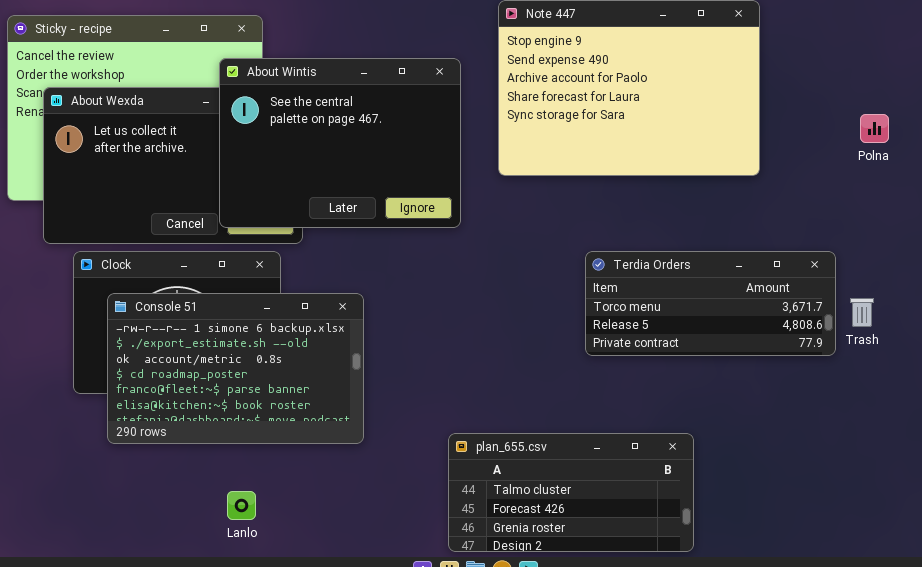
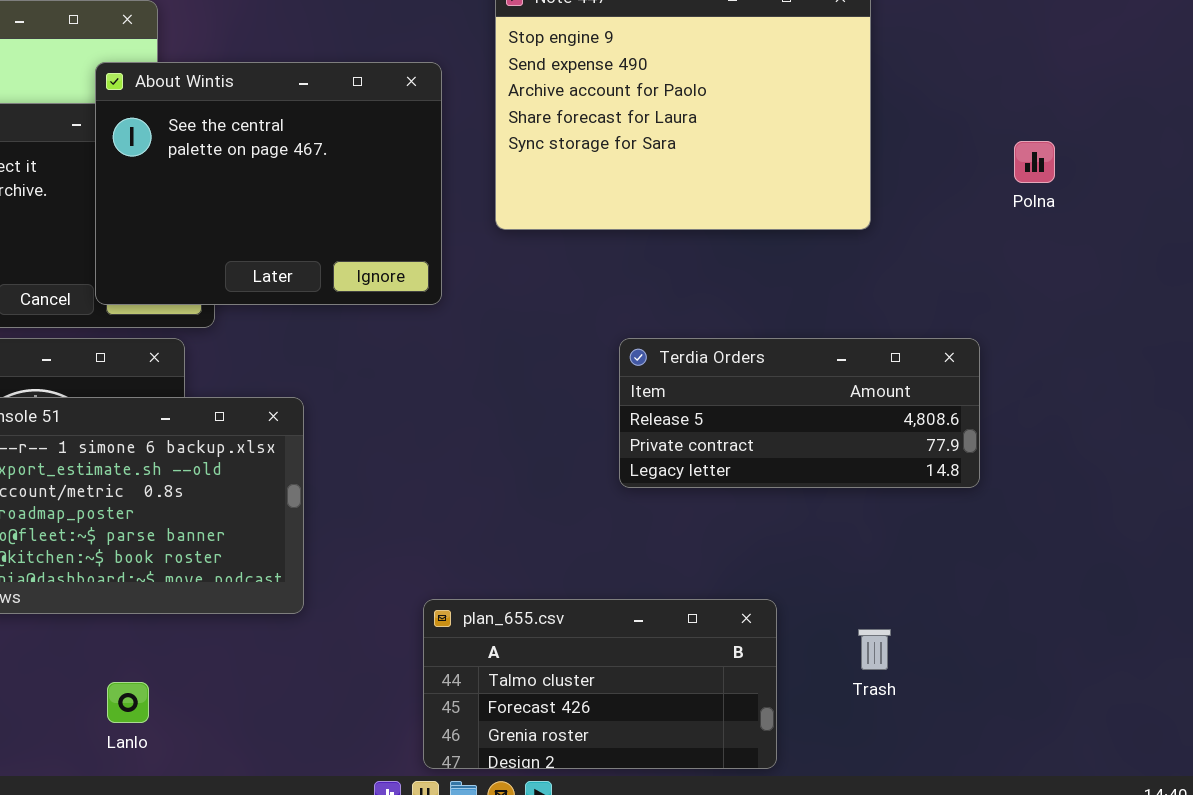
Terdia Orders: [585,251,836,356] -> [619,338,980,488], scrolled down 1 row
Trash: [850,298,874,327] -> [858,629,891,670], moved

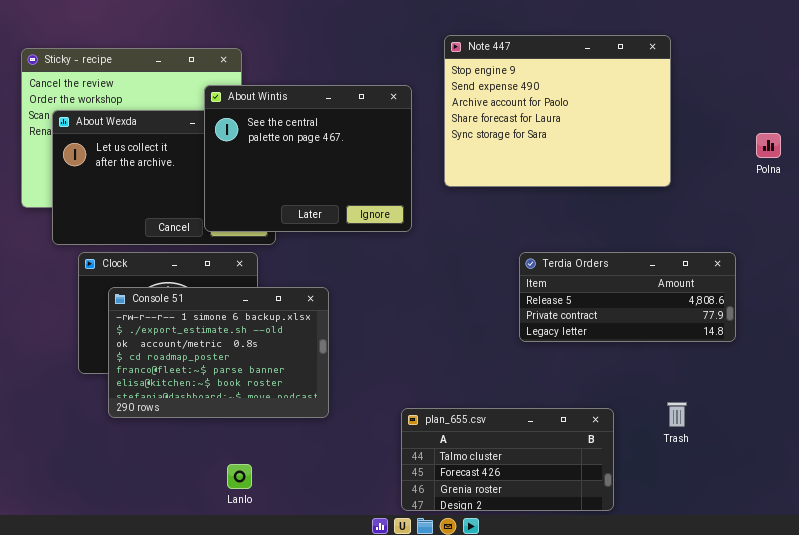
Trash: [858,629,891,670] -> [667,402,687,427], moved
Lanlo: [107,682,149,723] -> [227,464,252,489], moved

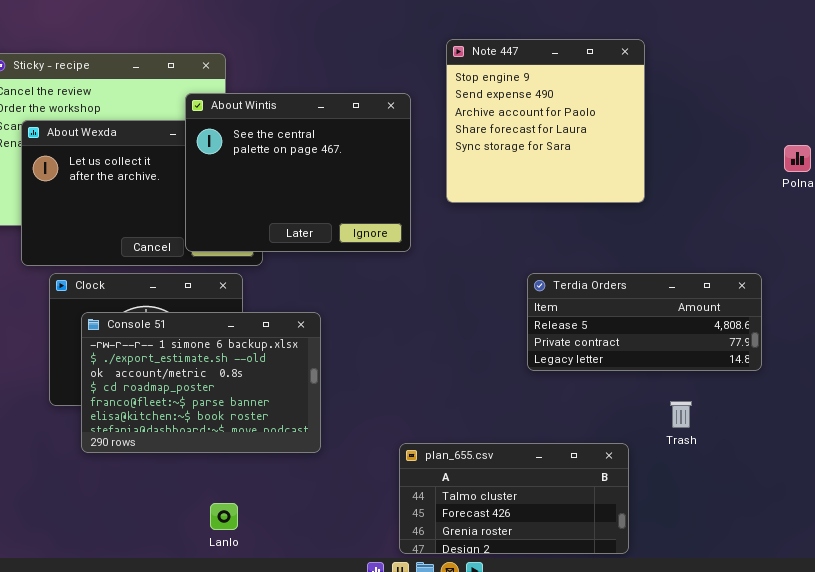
Note 447: [444,35,671,187] -> [446,39,645,203], resized
Trash: [667,402,687,427] -> [670,401,692,428], moved

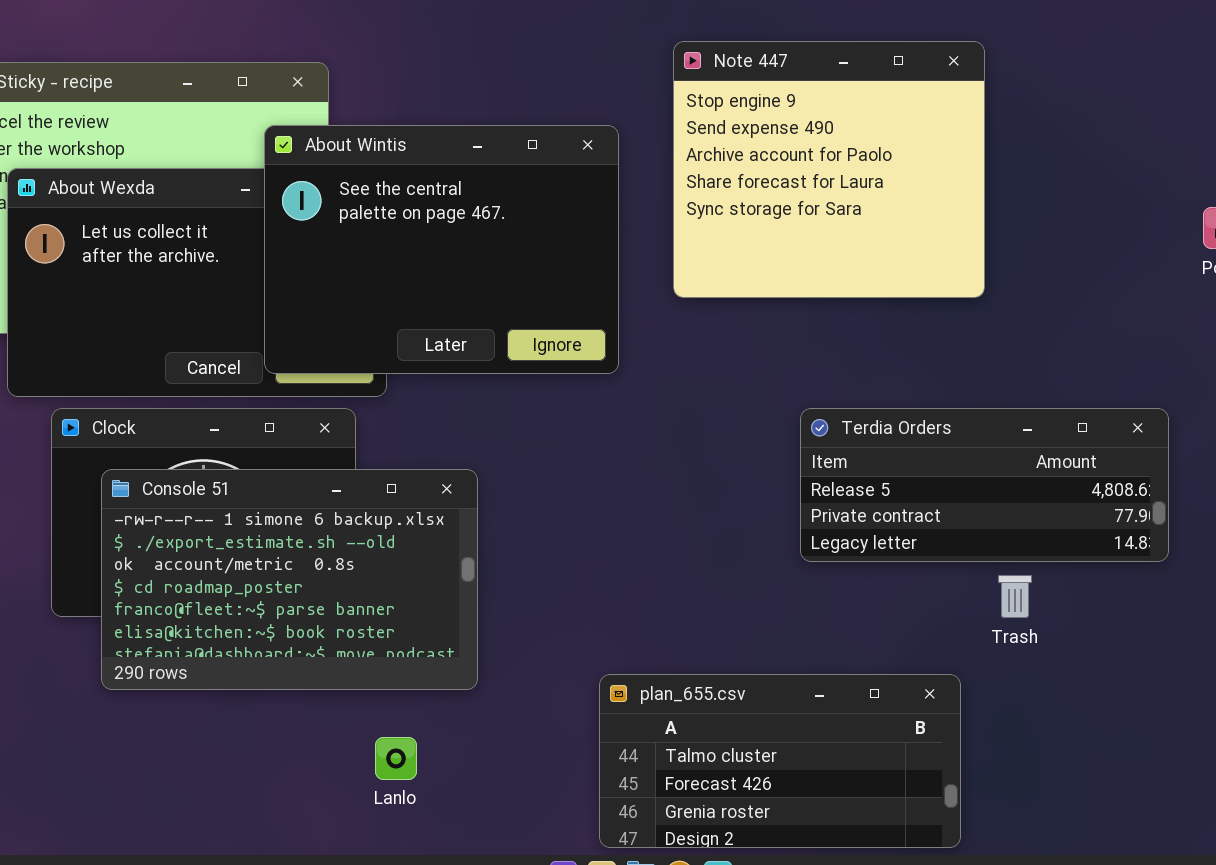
Trash: [670,401,692,428] -> [998,575,1032,618], moved
Lanlo: [210,503,238,530] -> [375,737,417,780], moved

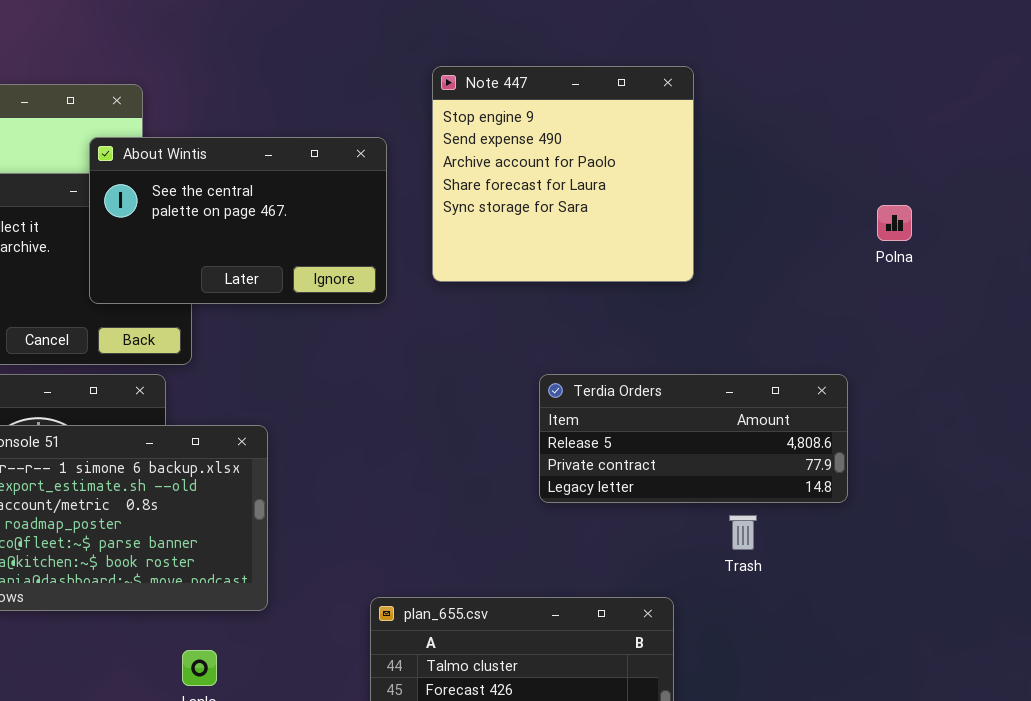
About Wintis: [264,125,619,374] -> [89,137,387,304], resized
Trash: [998,575,1032,618] -> [729,515,757,550], moved

